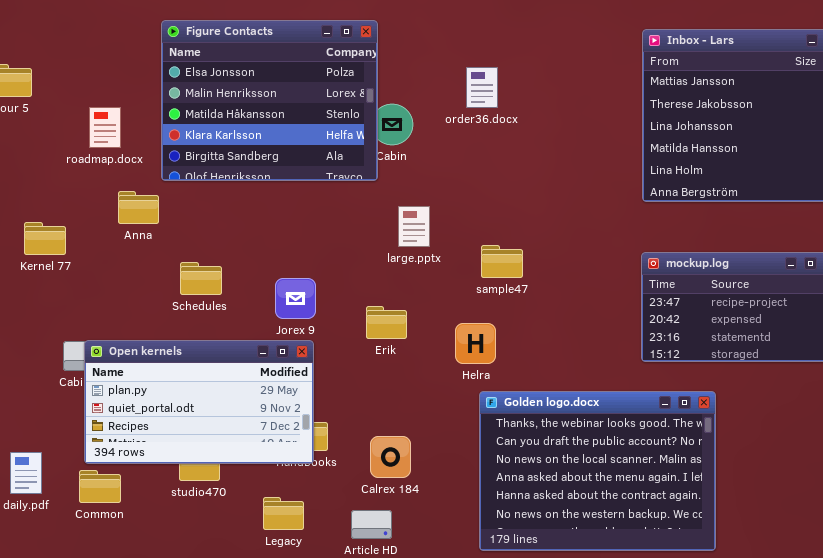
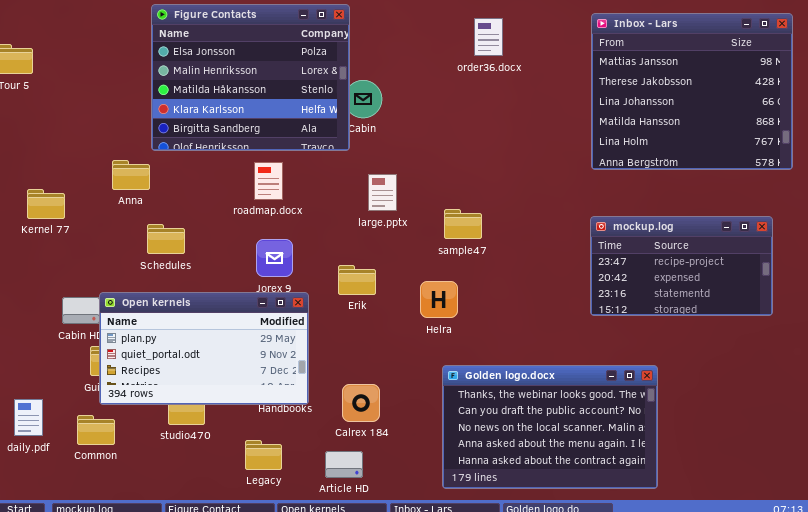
order36.docx: [466,67,498,108] -> [474,18,503,56], moved
roadmap.docx: [89,107,121,148] -> [254,162,283,200], moved
Schedules: [180,262,222,295] -> [147,224,185,254], moved
Open kernels: [84,340,314,464] -> [99,292,309,405], moved
Golden logo.docx: [479,391,716,551] -> [442,365,658,489], resized

